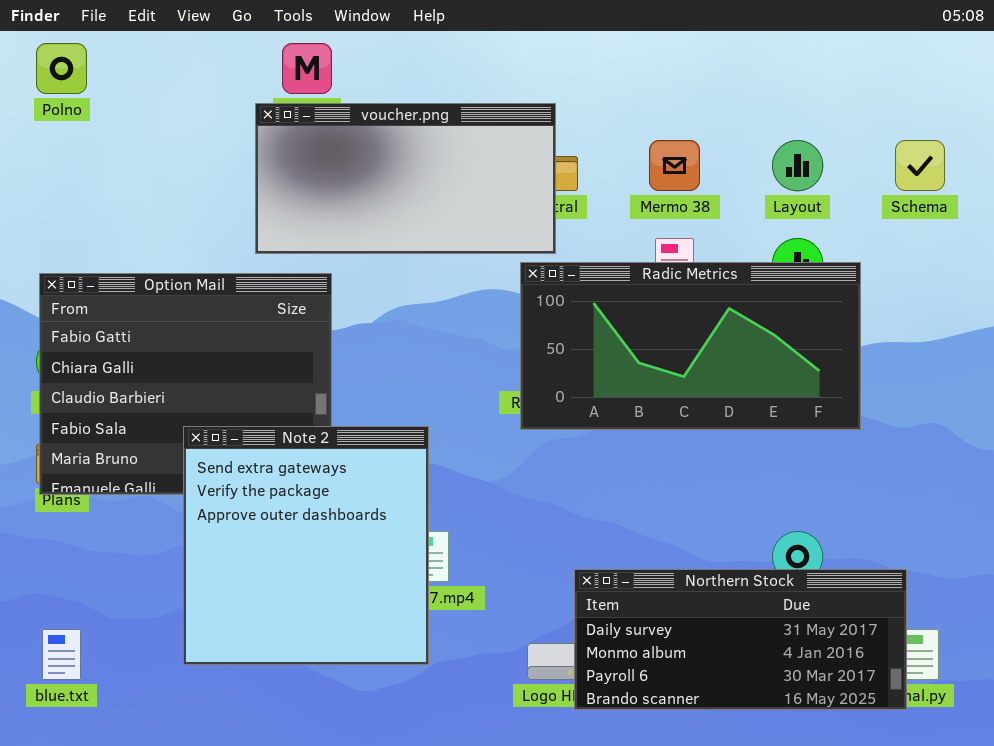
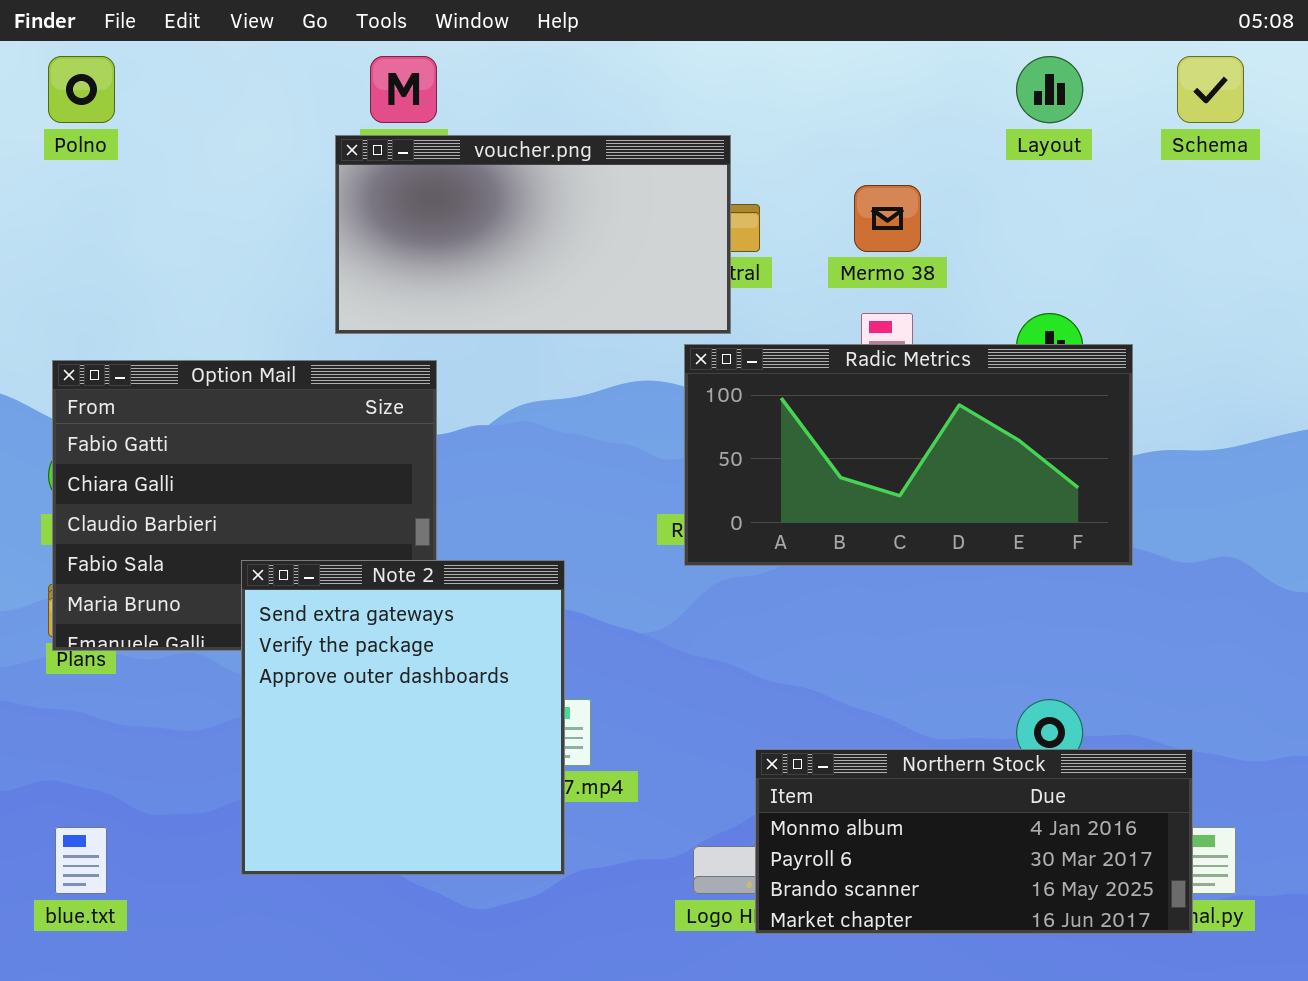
Layout: [772,140,823,191] -> [1016,56,1083,123], moved
Schema: [895,140,945,191] -> [1177,56,1244,123], moved
Northern Stock: [574,569,907,710] -> [755,749,1193,934], scrolled down 1 row

